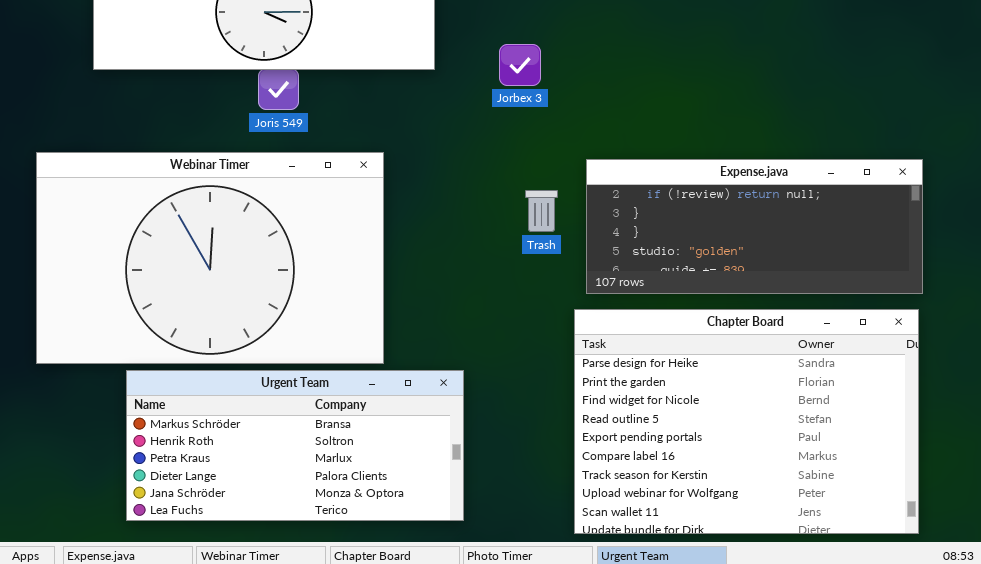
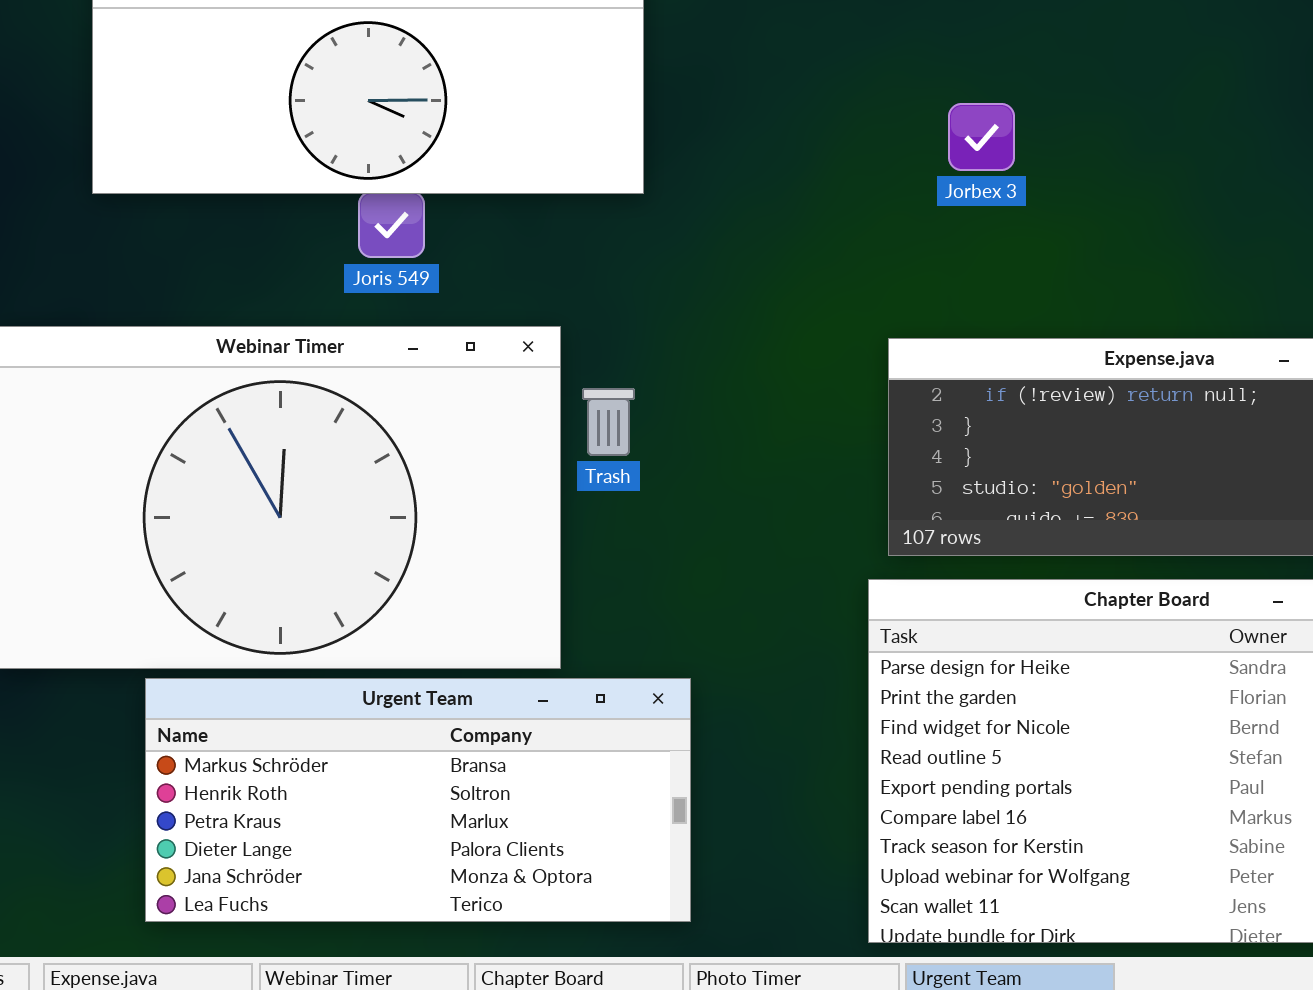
Jorbex 3: [499,44,541,86] -> [948,103,1015,171], moved
Trash: [525,190,558,232] -> [582,388,635,456], moved

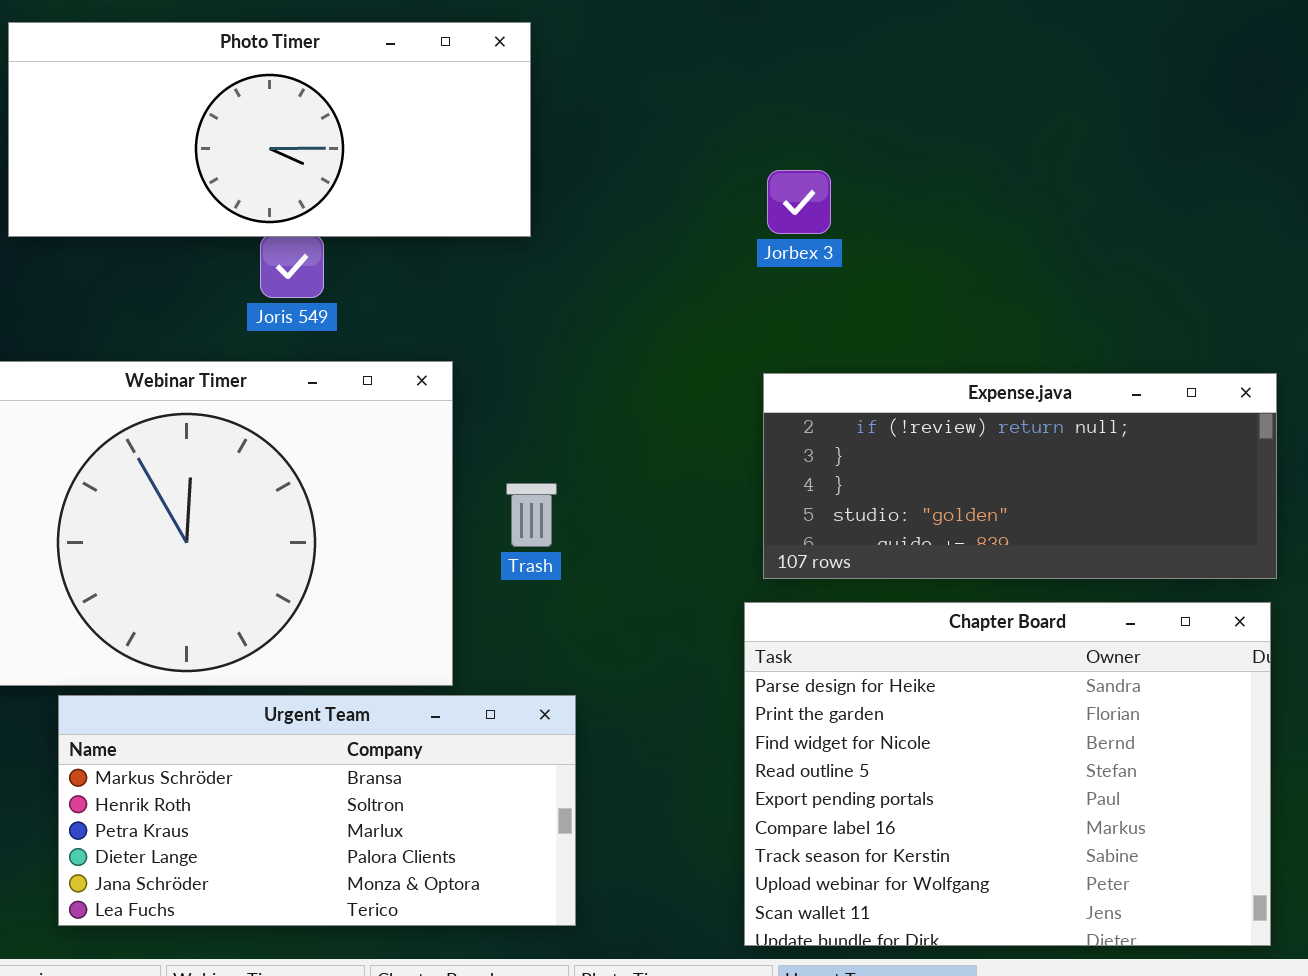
Jorbex 3: [948,103,1015,171] -> [767,170,831,234], moved
Trash: [582,388,635,456] -> [506,483,557,547], moved

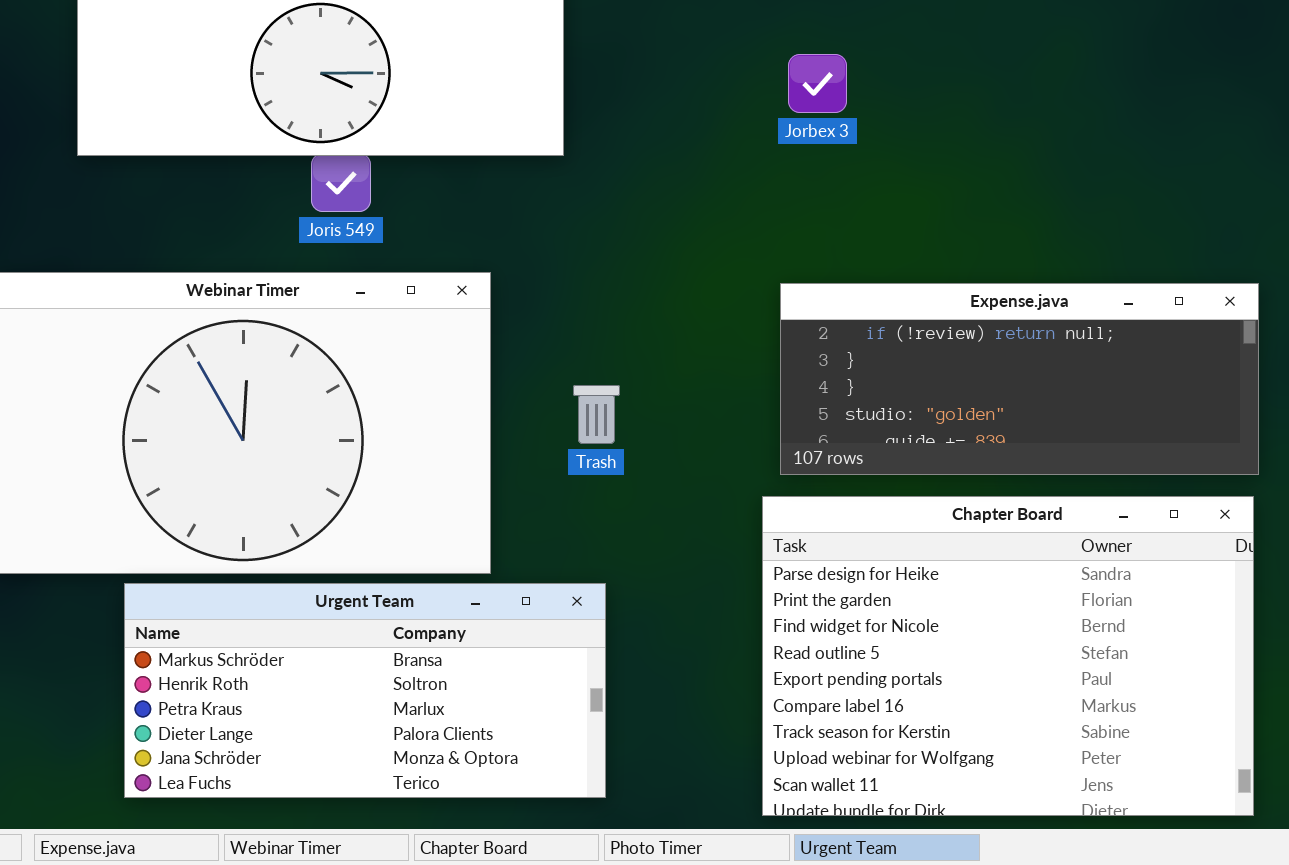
Jorbex 3: [767,170,831,234] -> [788,54,847,113], moved
Trash: [506,483,557,547] -> [573,385,620,444], moved

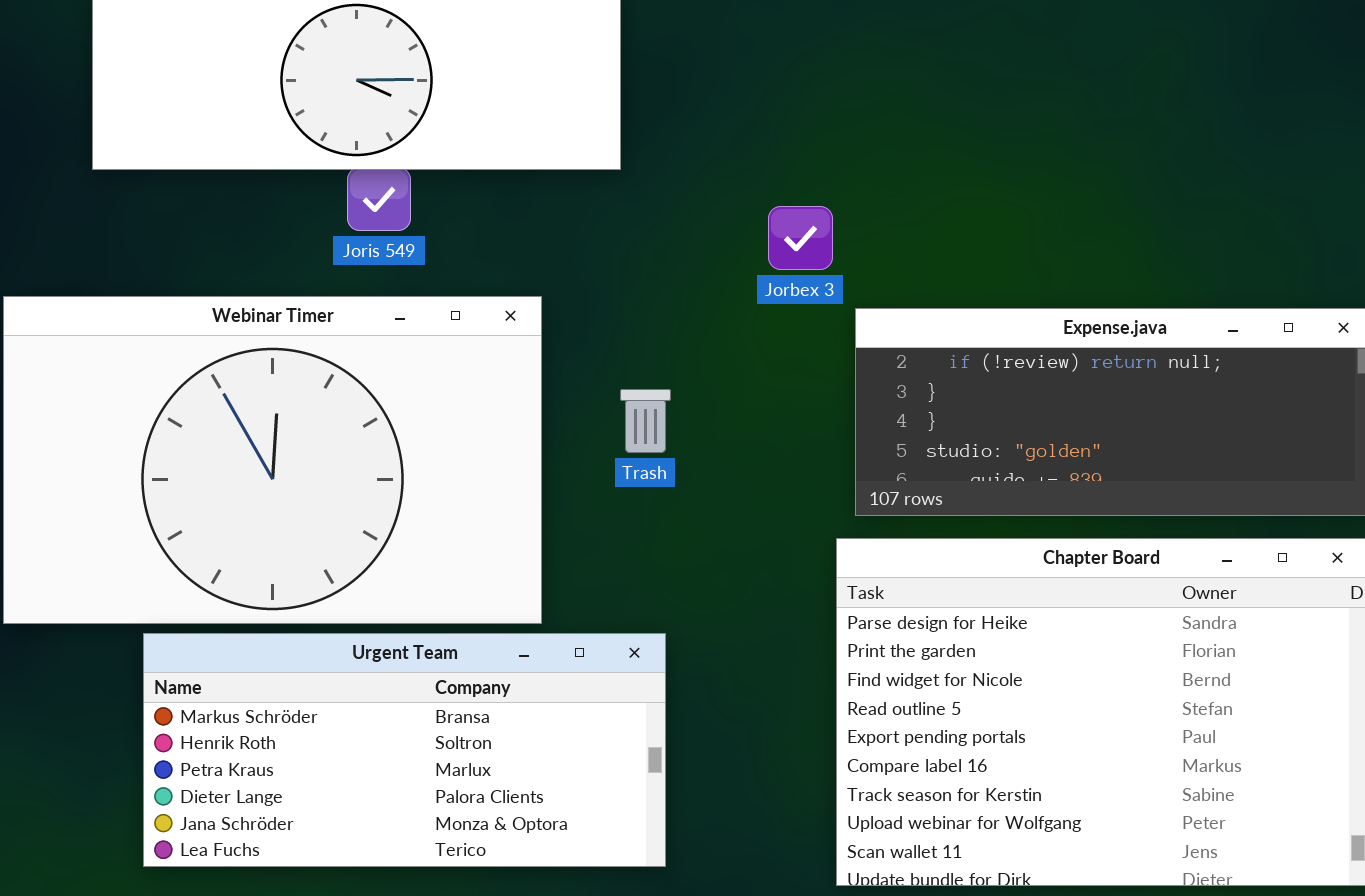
Jorbex 3: [788,54,847,113] -> [768,206,833,270], moved
Trash: [573,385,620,444] -> [620,389,671,453], moved

